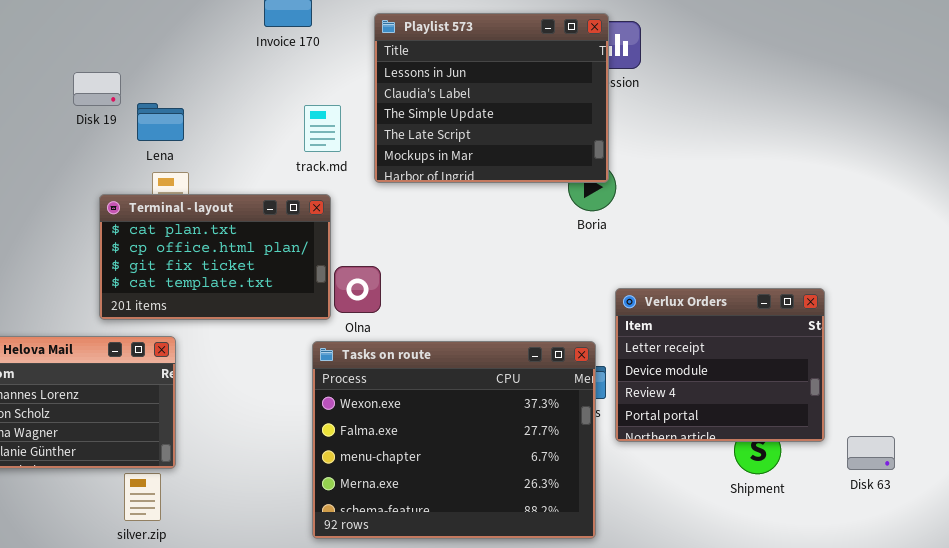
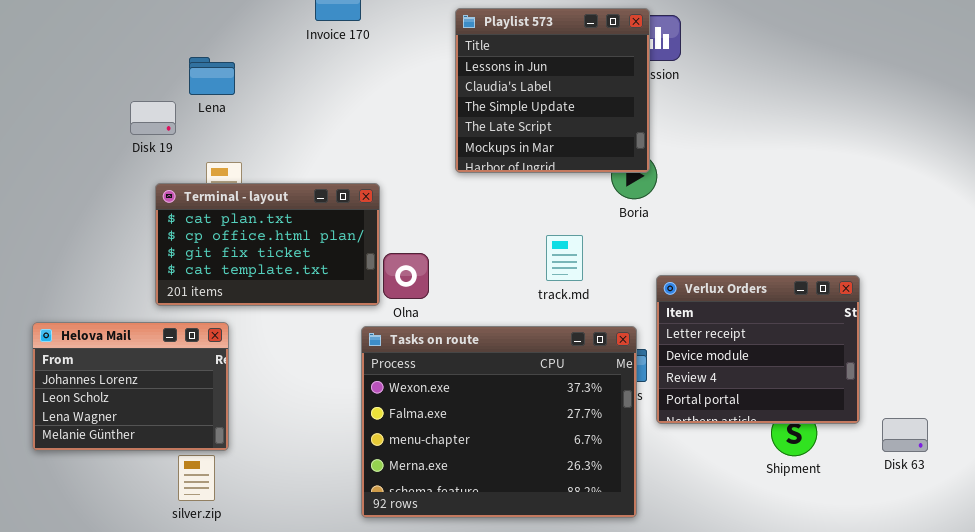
Playlist 573: [374,13,609,183] -> [455,8,650,173], resized
Disk 19: [73,72,121,106] -> [130,101,176,135], moved
Lena: [137,103,184,141] -> [189,57,235,95], moved
track.md: [304,105,341,152] -> [546,235,583,281], moved

